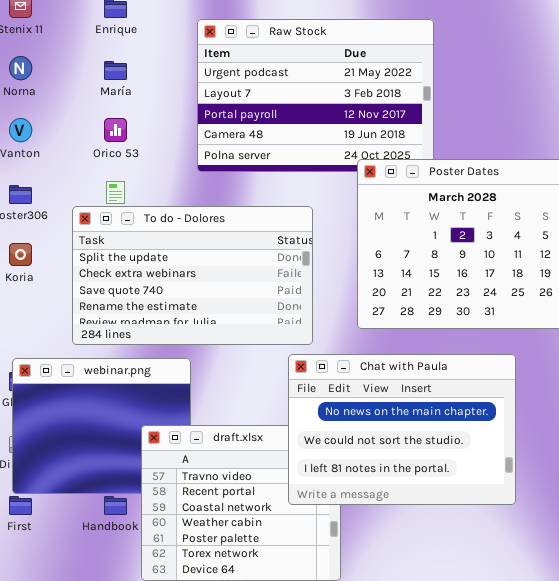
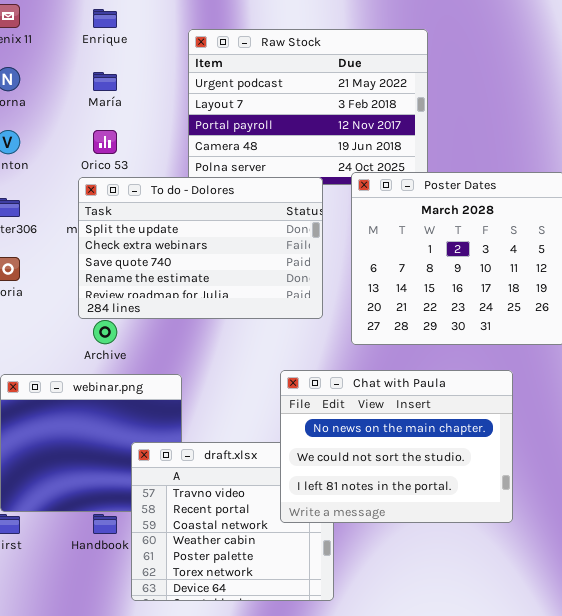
To do - Dolores: [72,206,313,345] -> [78,177,323,319], moved

